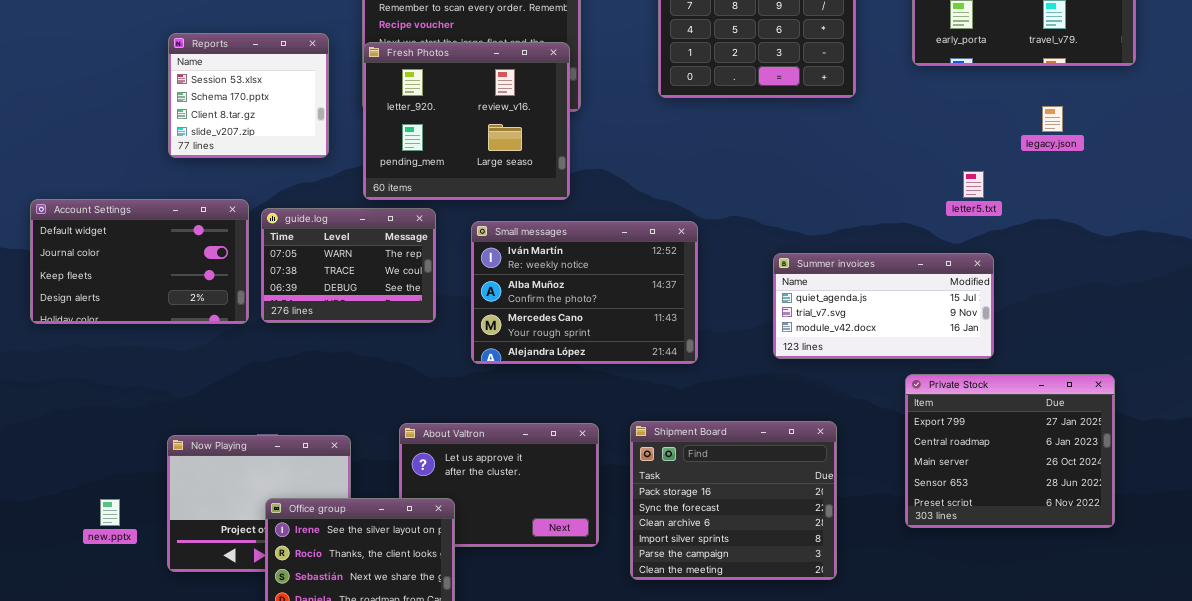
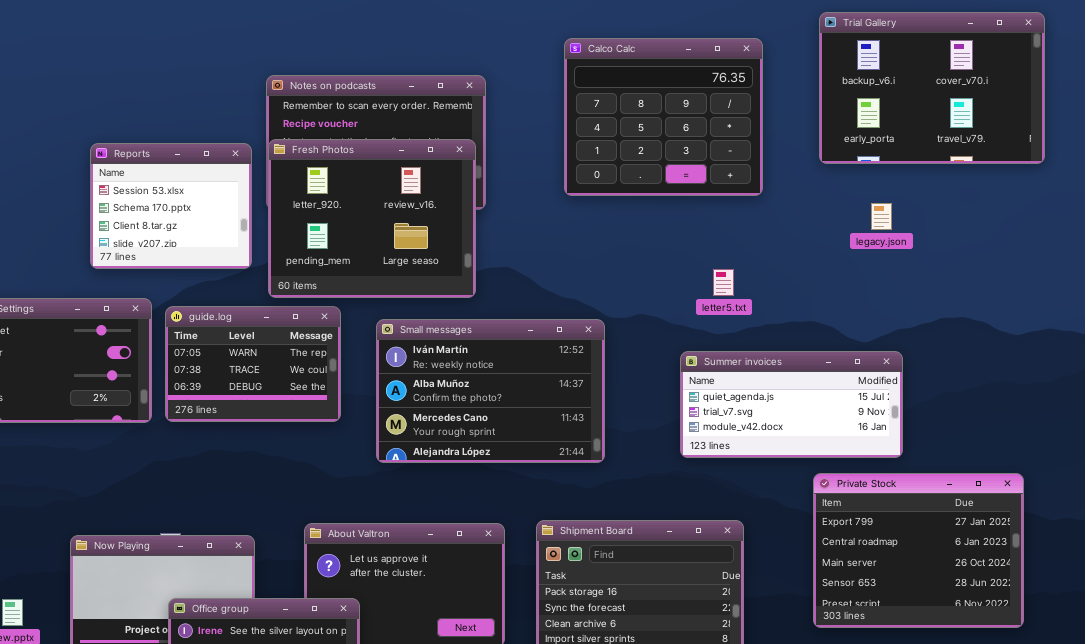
Reports: [168,33,329,158] -> [90,143,252,269], moved
legacy.json: [1042,106,1063,132] -> [871,203,892,230], moved
letter5.txt: [963,171,984,198] -> [713,269,734,296], moved

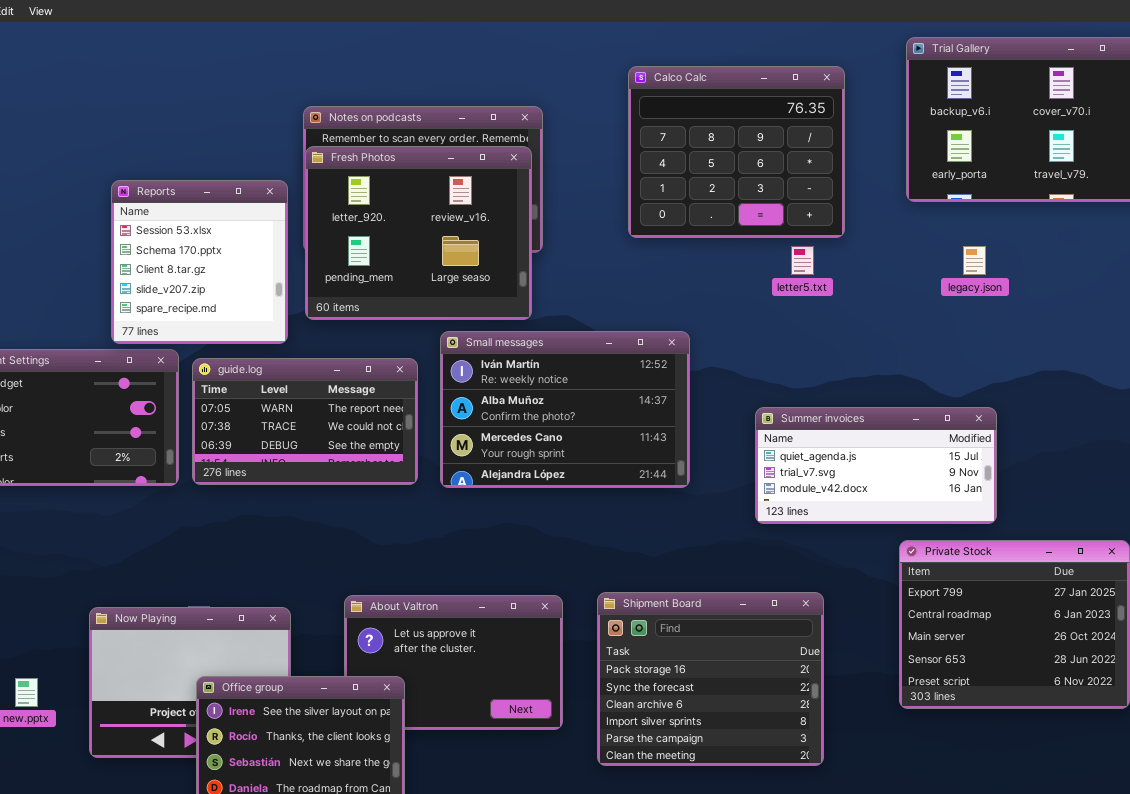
Fresh Photos: [268,139,476,298] -> [305,146,532,320], moved
Reports: [90,143,252,269] -> [111,180,288,344], resized
letter5.txt: [713,269,734,296] -> [791,246,814,275], moved
guide.log: [165,306,341,422] -> [192,358,418,485], resized
Small messages: [376,319,605,463] -> [440,331,690,488], moved

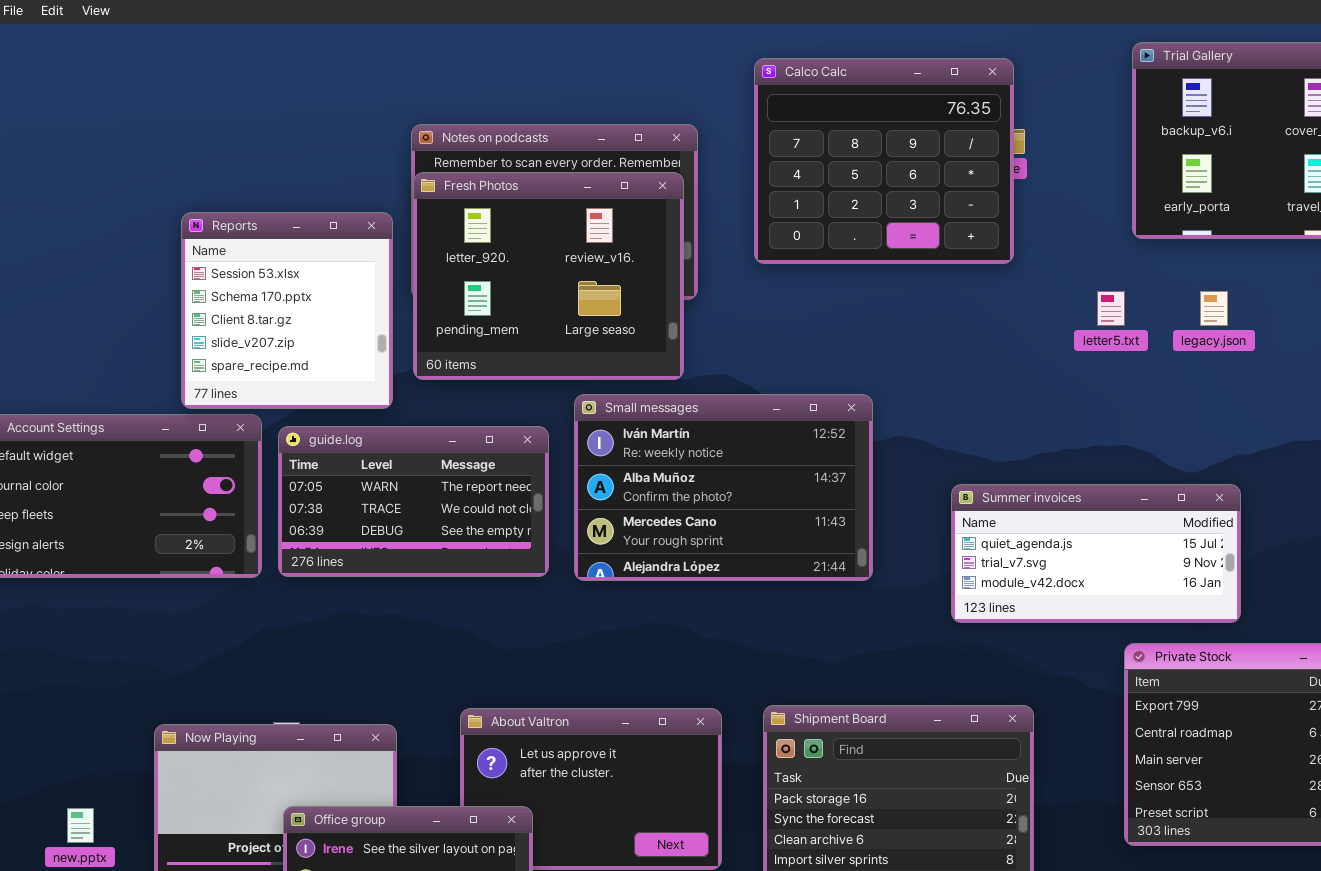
Calco Calc: [628,66,845,238] -> [754,58,1014,264], moved
letter5.txt: [791,246,814,275] -> [1097,291,1125,326], moved

